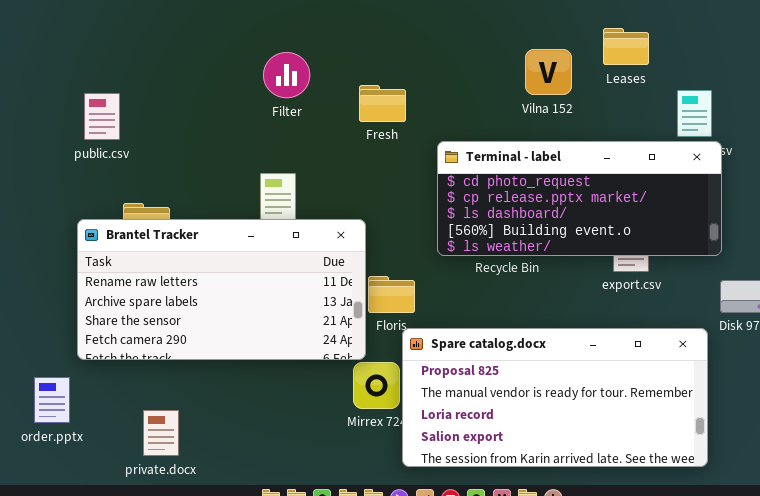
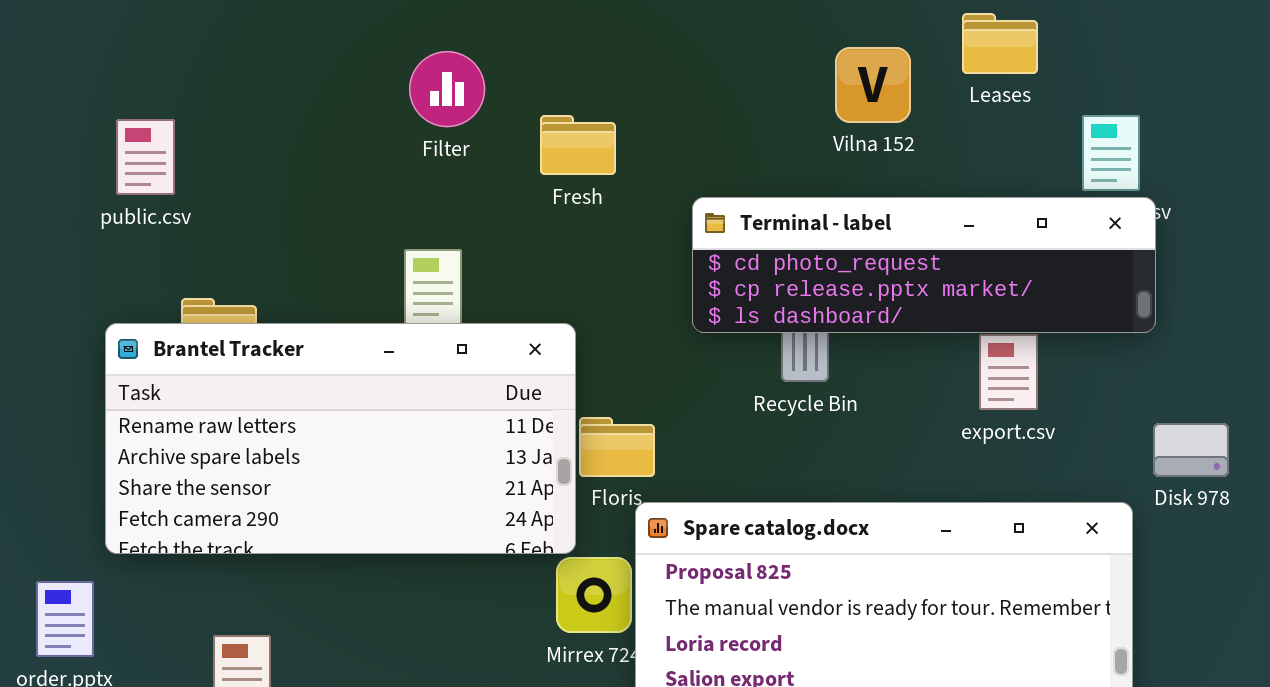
Fresh: [359,85,406,122] -> [540,115,616,175], moved
Terminal - label: [437,141,722,256] -> [692,197,1156,333], resized

